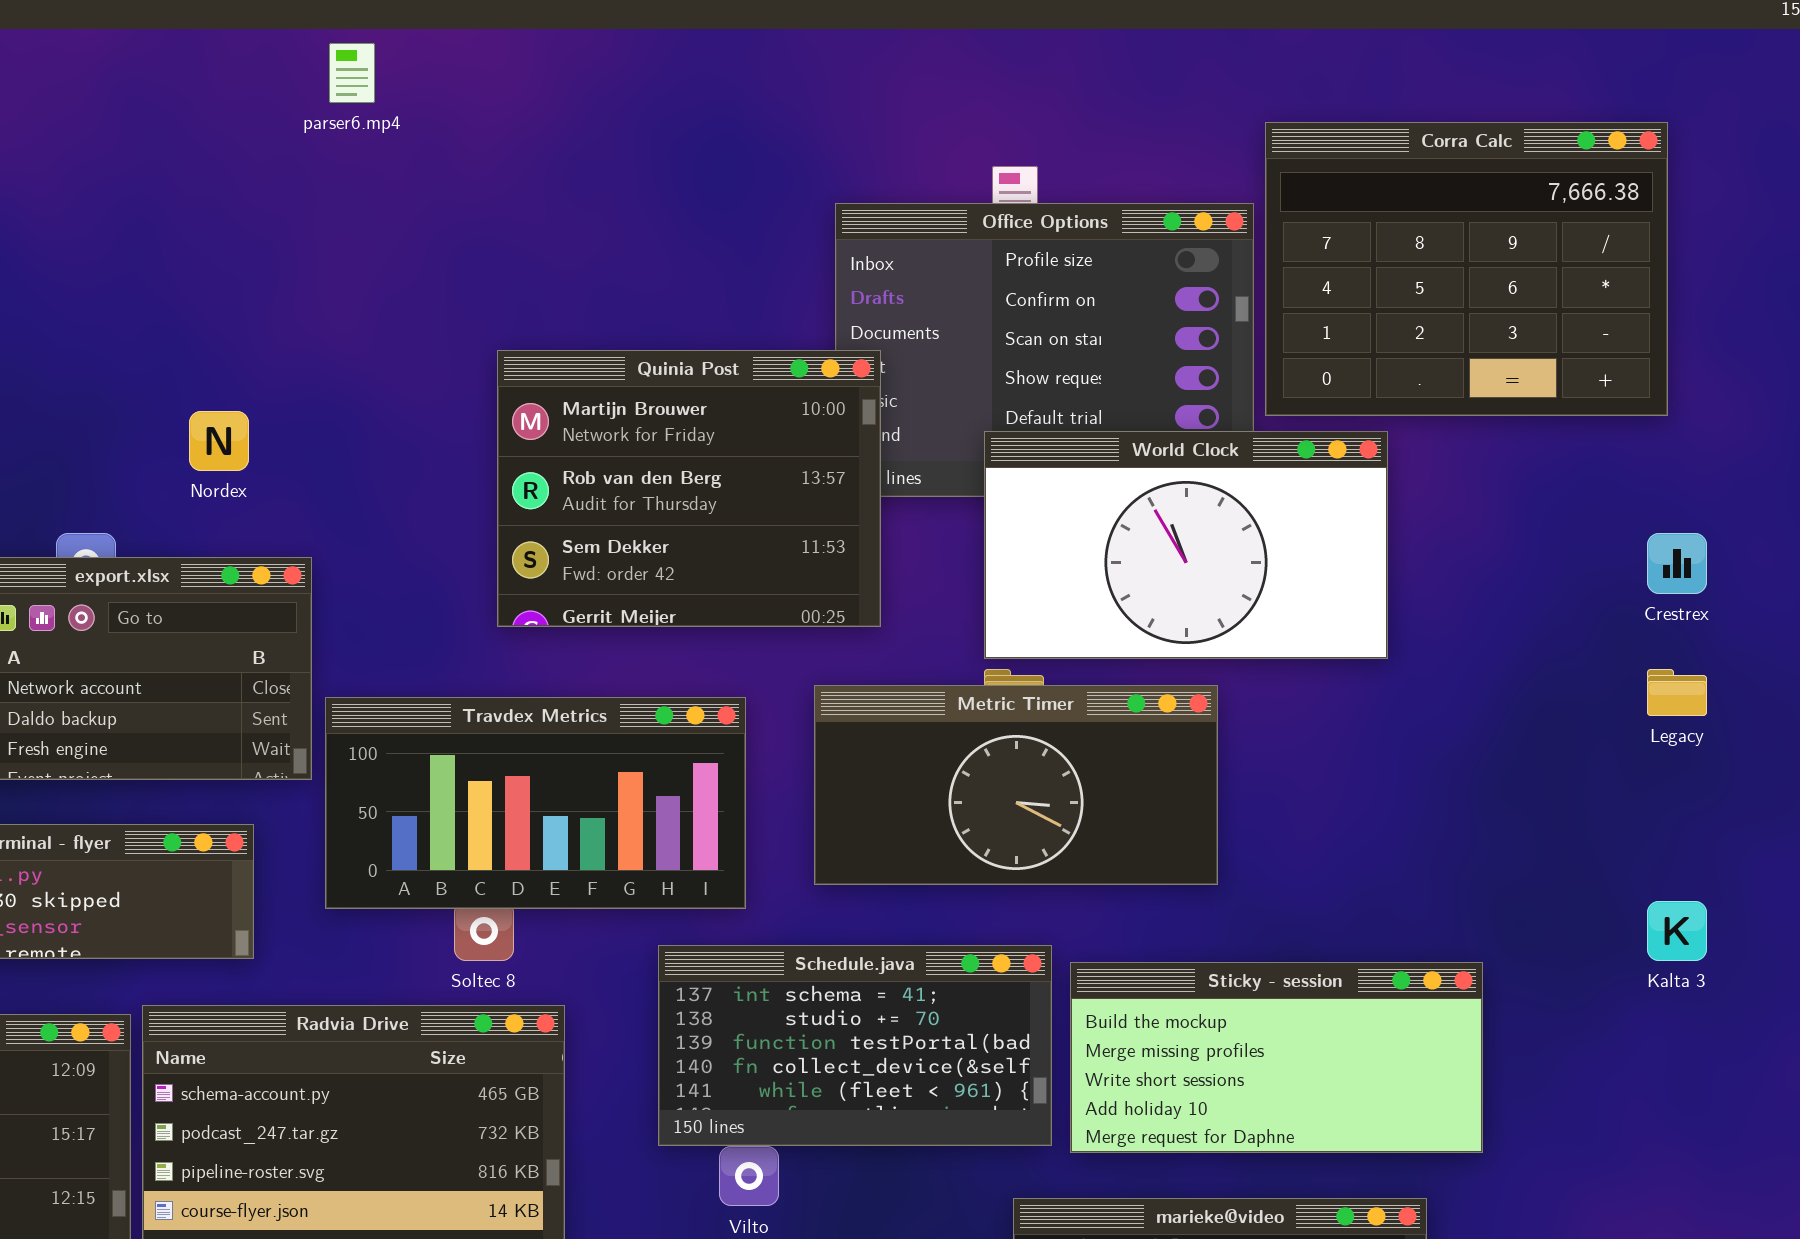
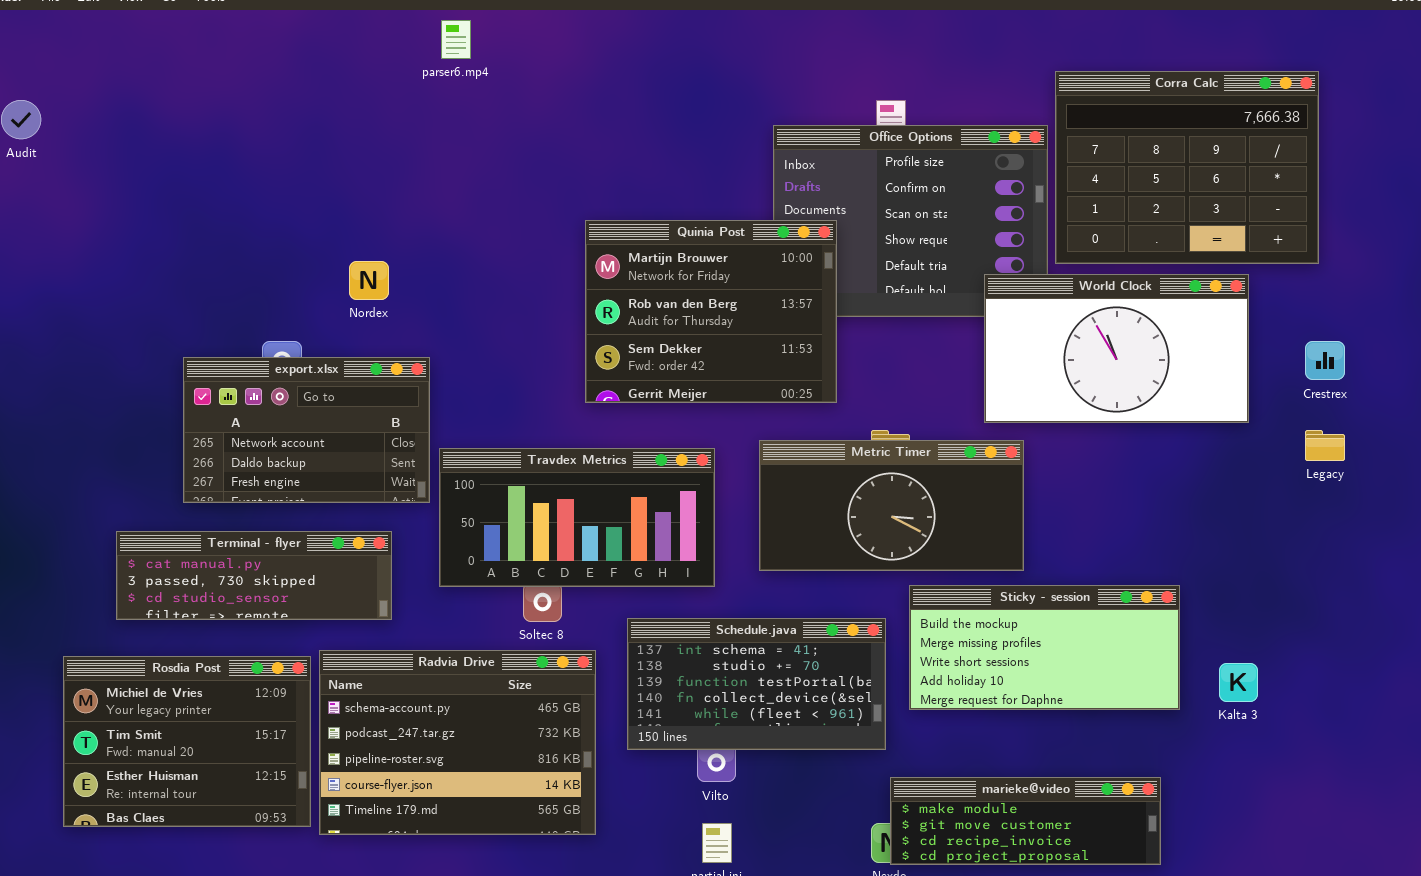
Quinia Post: [497,350,881,627] -> [585,220,837,403], moved
World Clock: [984,431,1388,659] -> [984,274,1249,423], moved
Kalta 3: [1647,901,1707,961] -> [1219,663,1258,702], moved
Schedule.java: [658,945,1052,1146] -> [627,618,886,750], moved
Sticky - session: [1070,962,1483,1153] -> [909,585,1180,710], moved

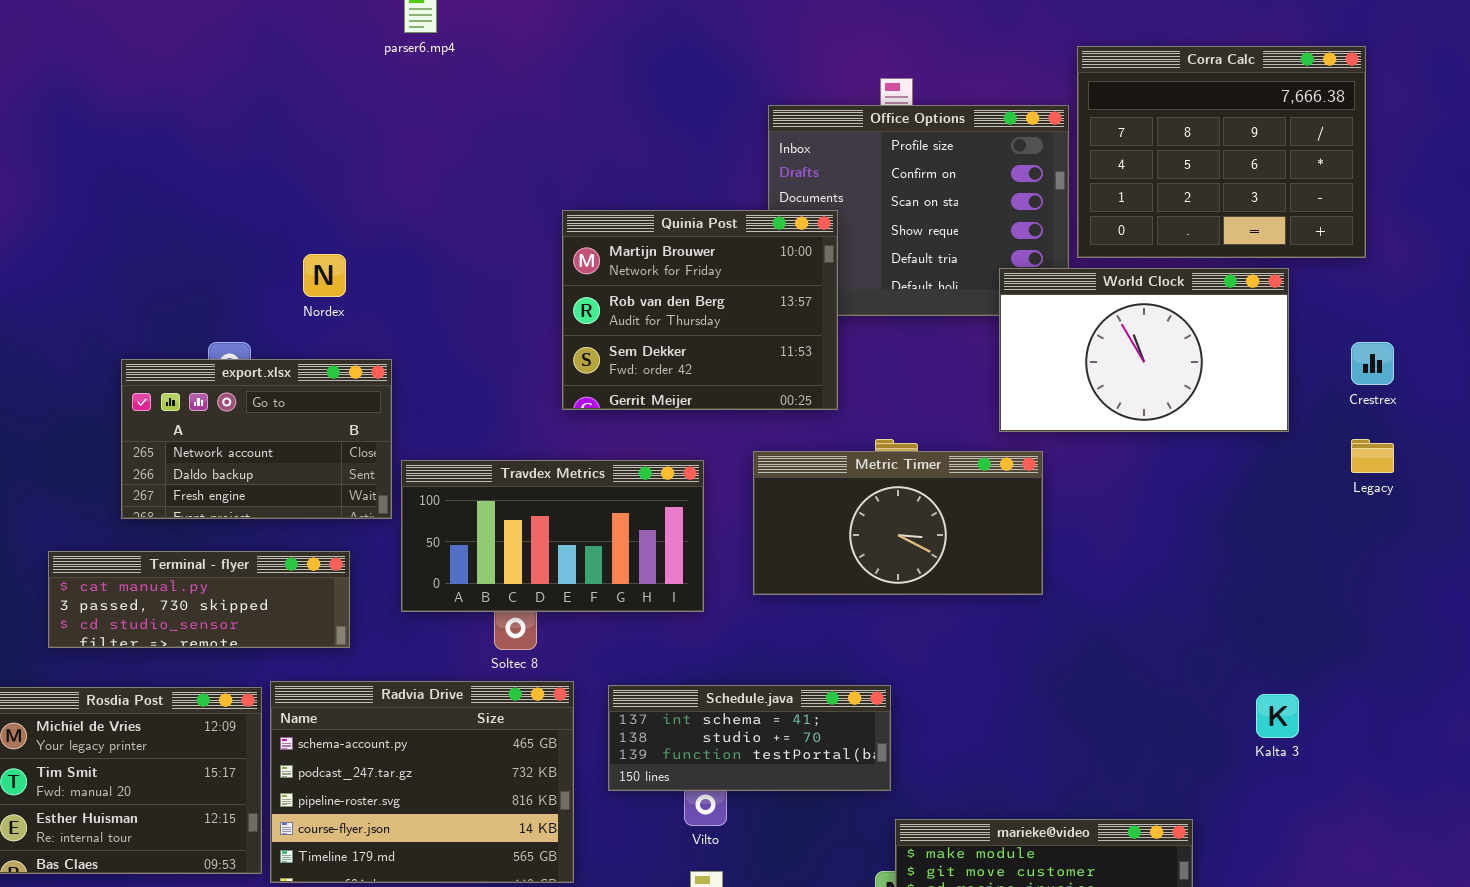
Sticky - session: [909,585,1180,710] -> none, closed
Schedule.java: [627,618,886,750] -> [608,685,891,791], resized

